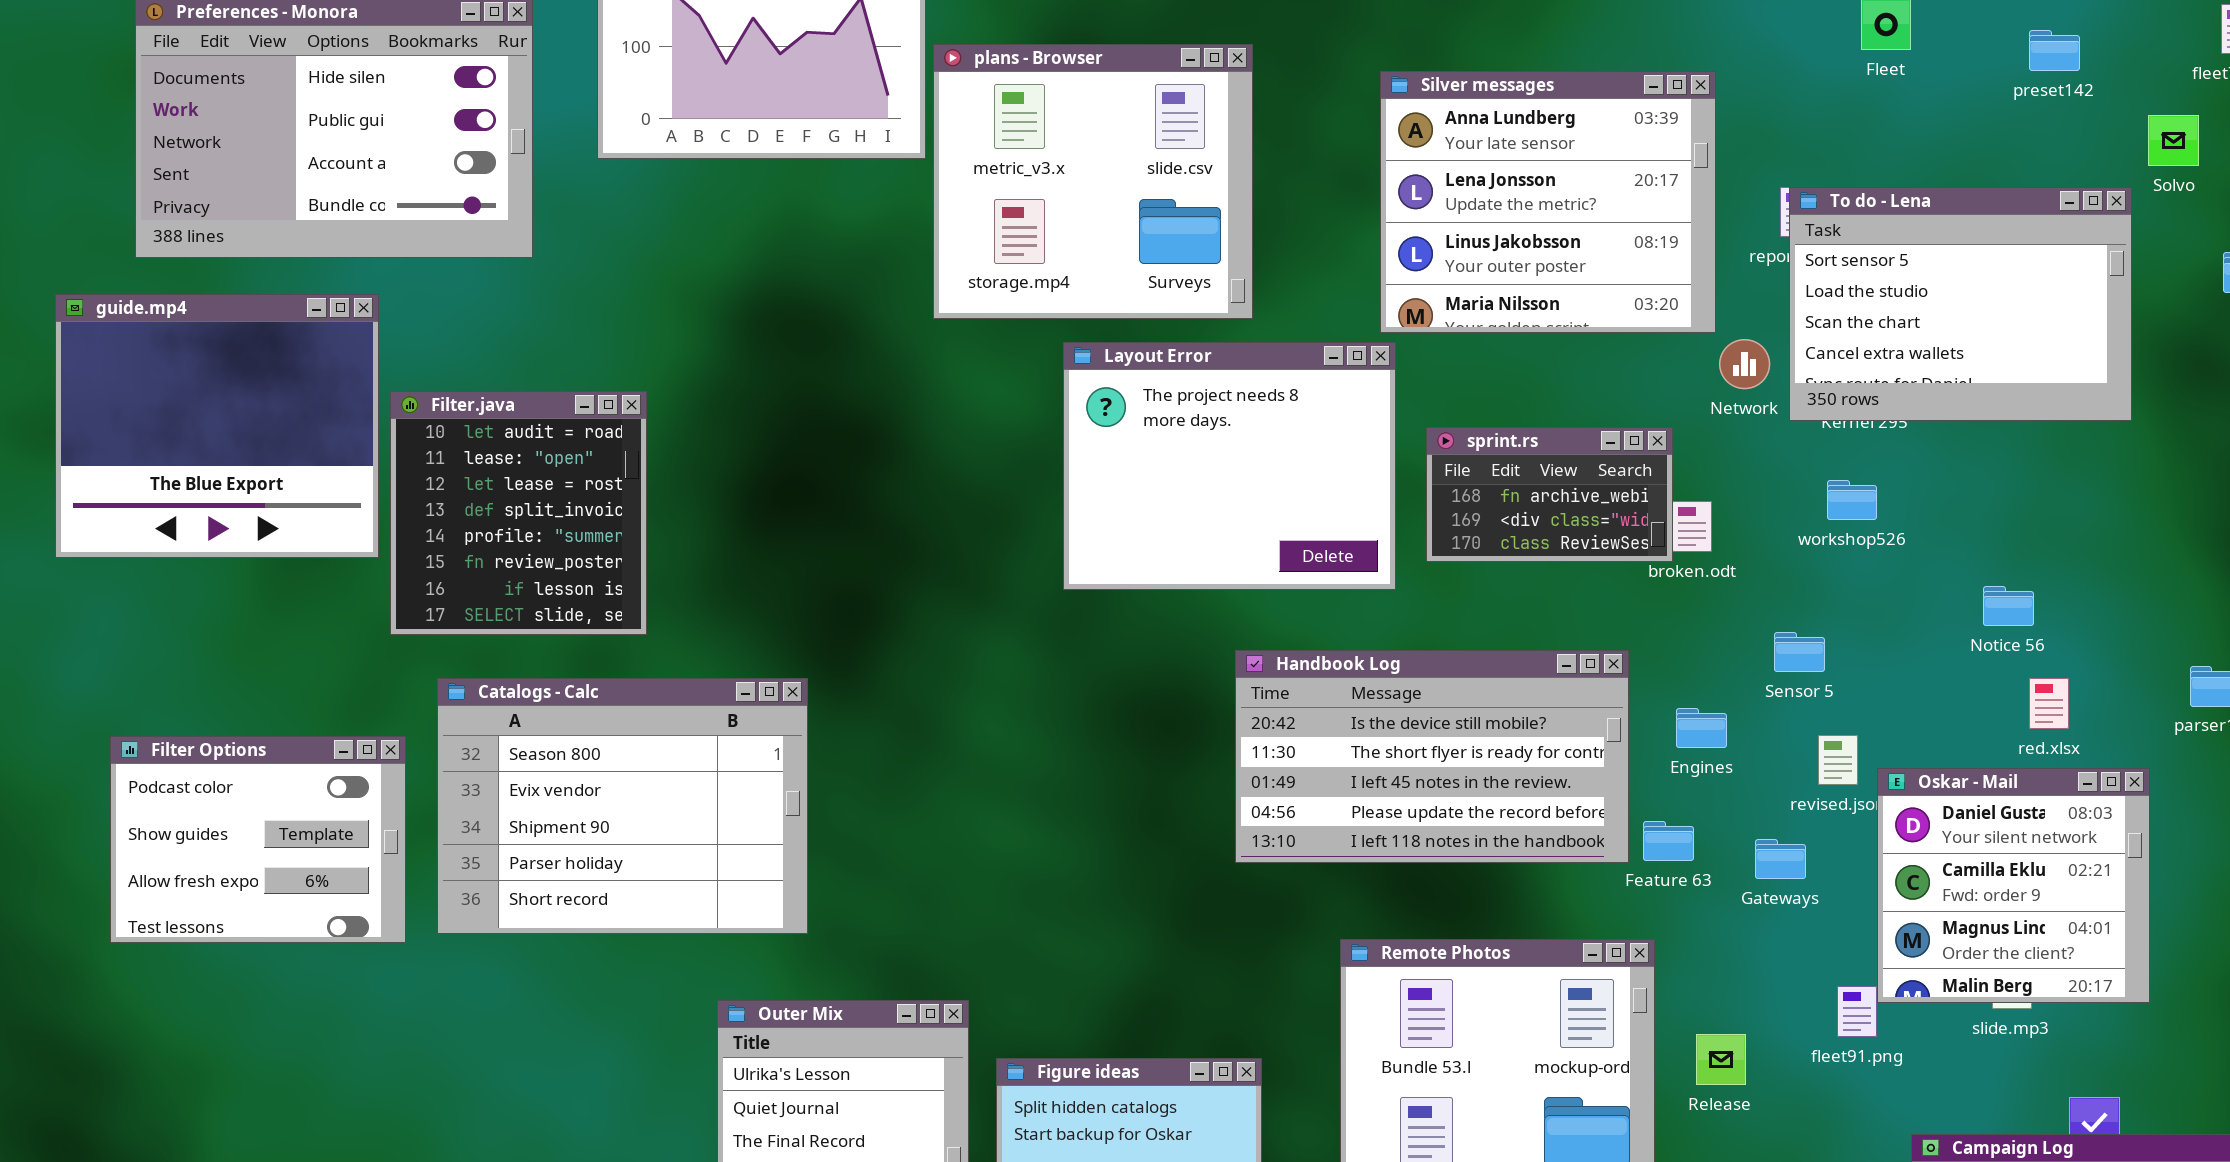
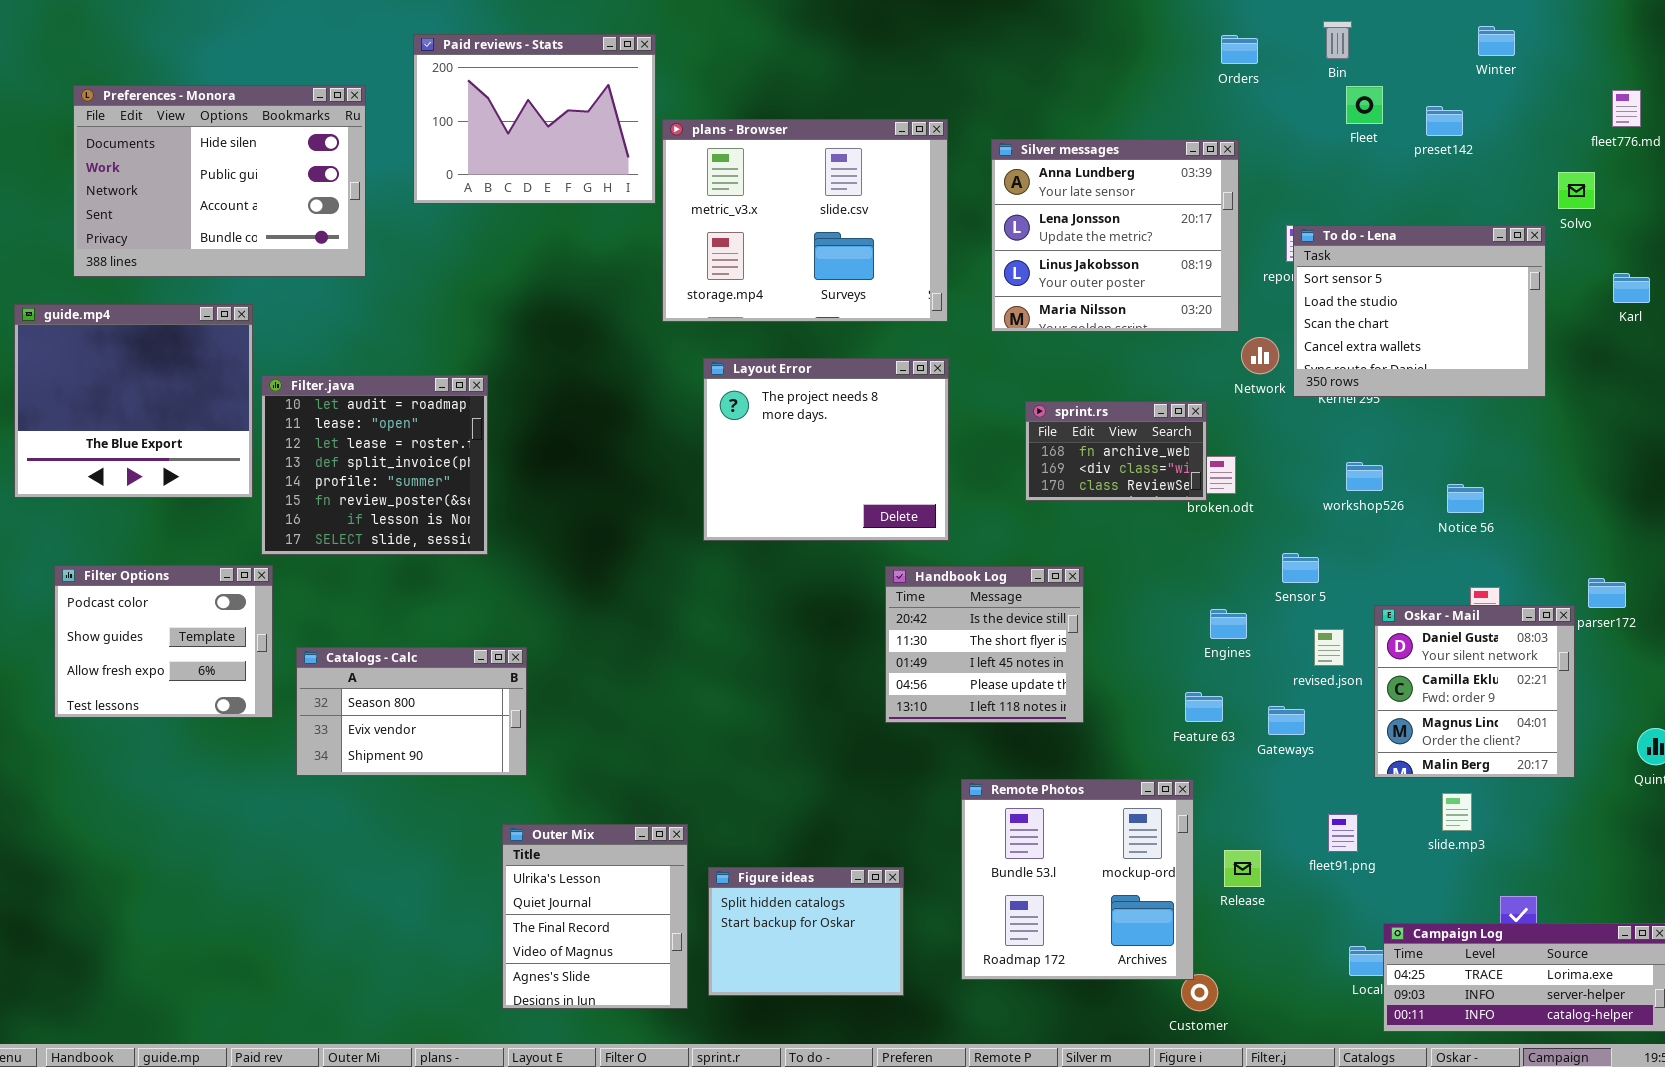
preset142: [2029,30,2080,71] -> [1426,106,1463,136], moved
plans - Browser: [933,44,1253,319] -> [662,119,948,322], resized
Layout Error: [1063,342,1396,590] -> [703,358,949,541], moved
Filter.java: [390,391,647,635] -> [261,375,488,555], resized
workshop526: [1827,480,1877,520] -> [1346,462,1383,491], moved
Notice 56: [1983,586,2034,626] -> [1447,484,1484,513], moved
Handbook Log: [1235,650,1629,863] -> [885,566,1084,723], resized
Catalogs - Calc: [437,678,808,934] -> [296,647,527,776], resized
Filter Options: [110,736,406,943] -> [54,565,273,718], moved
Oskar - Mail: [1877,768,2150,1003] -> [1374,605,1575,778], moved

